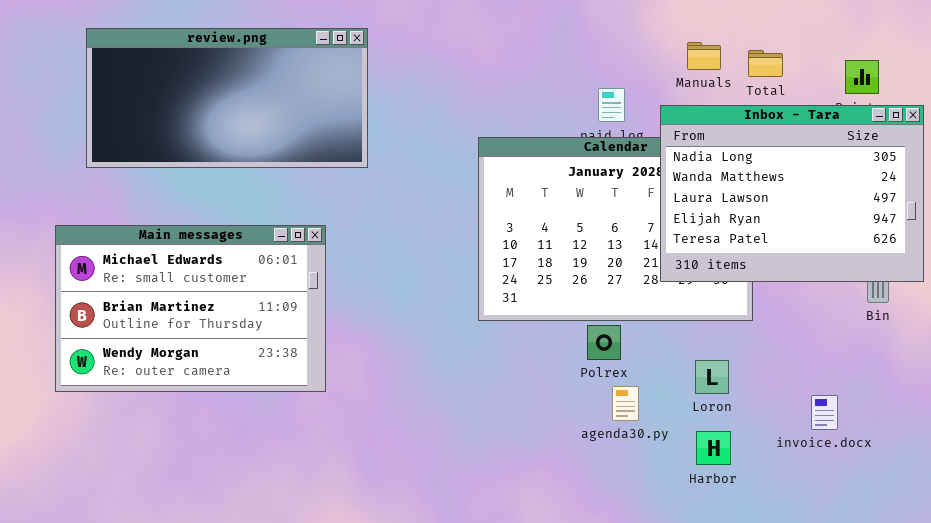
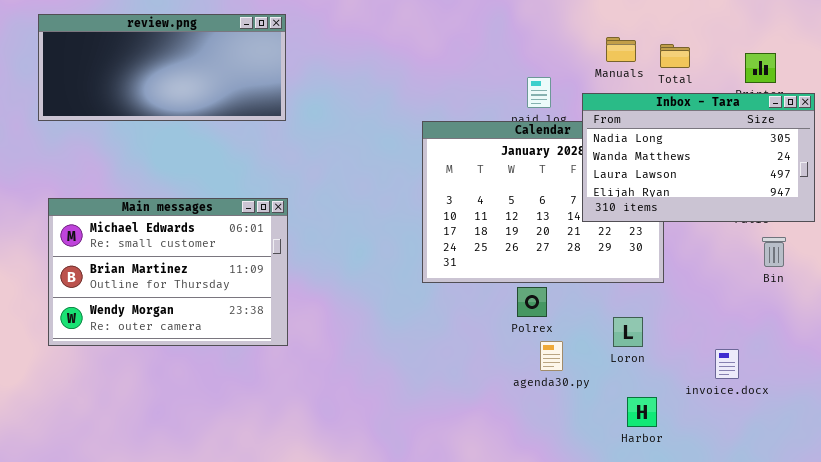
review.png: [86,28,368,168] -> [38,14,286,121], moved, resized
Inbox - Tara: [660,105,924,282] -> [582,93,815,222], resized
Harbor: [696,431,731,465] -> [627,397,657,427], moved

